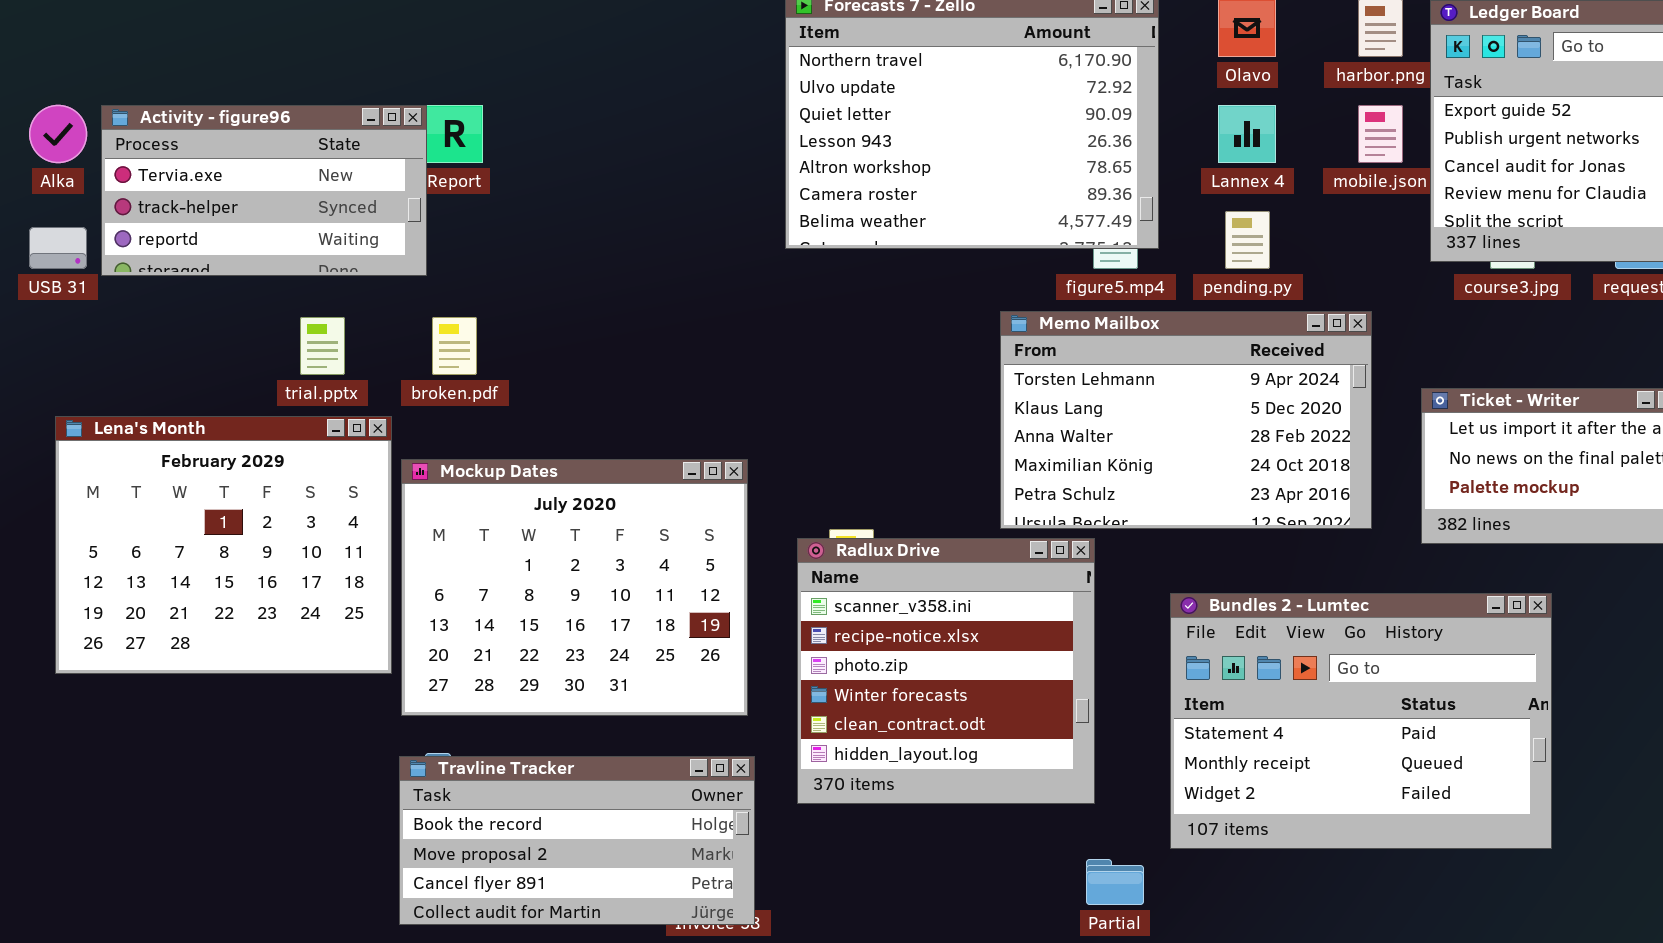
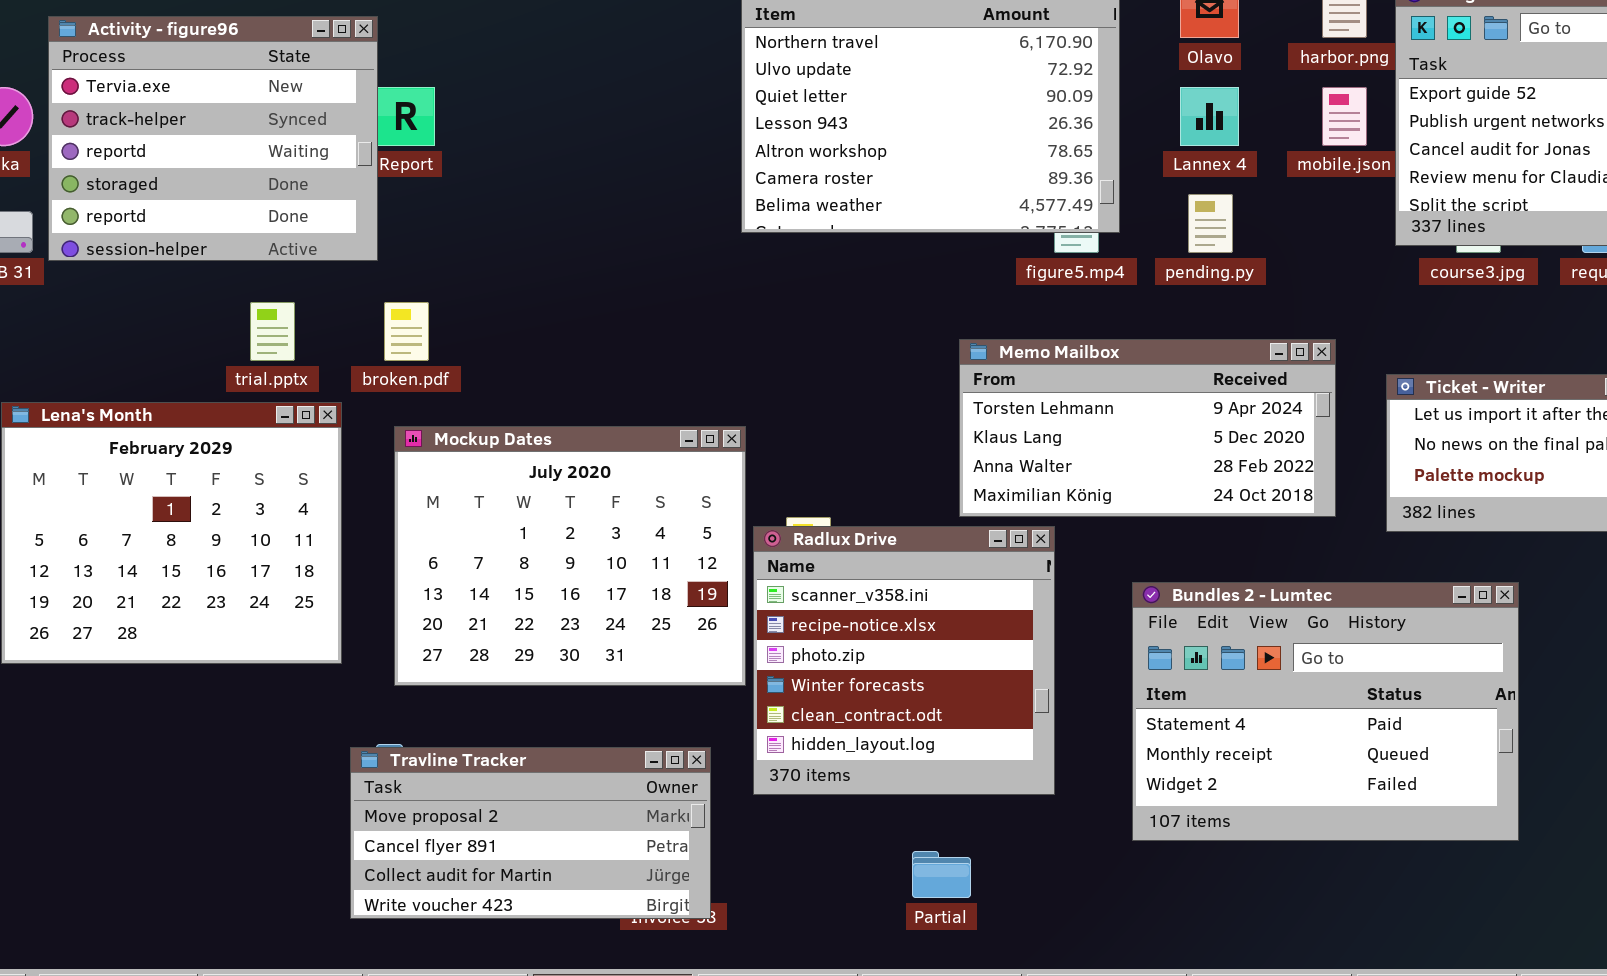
Activity - figure96: [101,105,427,276] -> [48,16,378,261], resized
Memo Mailbox: [1000,311,1372,529] -> [959,339,1336,517], resized
Mockup Dates: [401,459,748,716] -> [394,426,746,686], moved
Travline Tracker: [399,756,755,925] -> [350,747,711,919], scrolled down 1 row
Partial: [1086,859,1144,905] -> [912,851,971,898], moved

